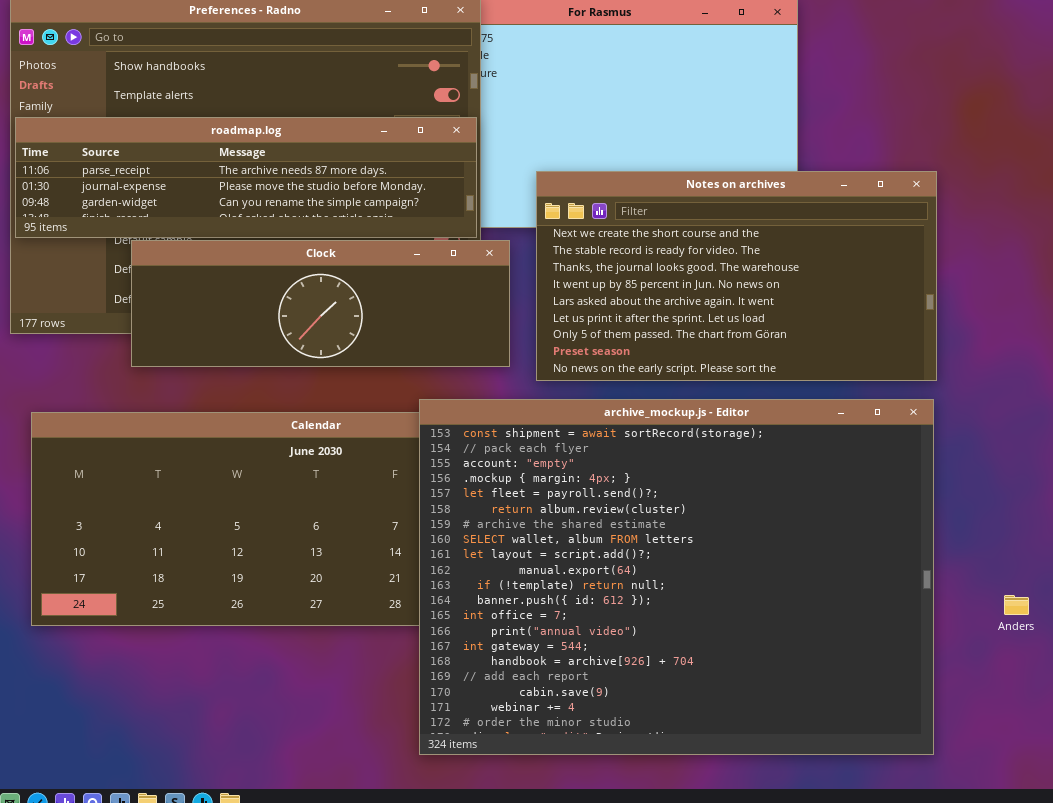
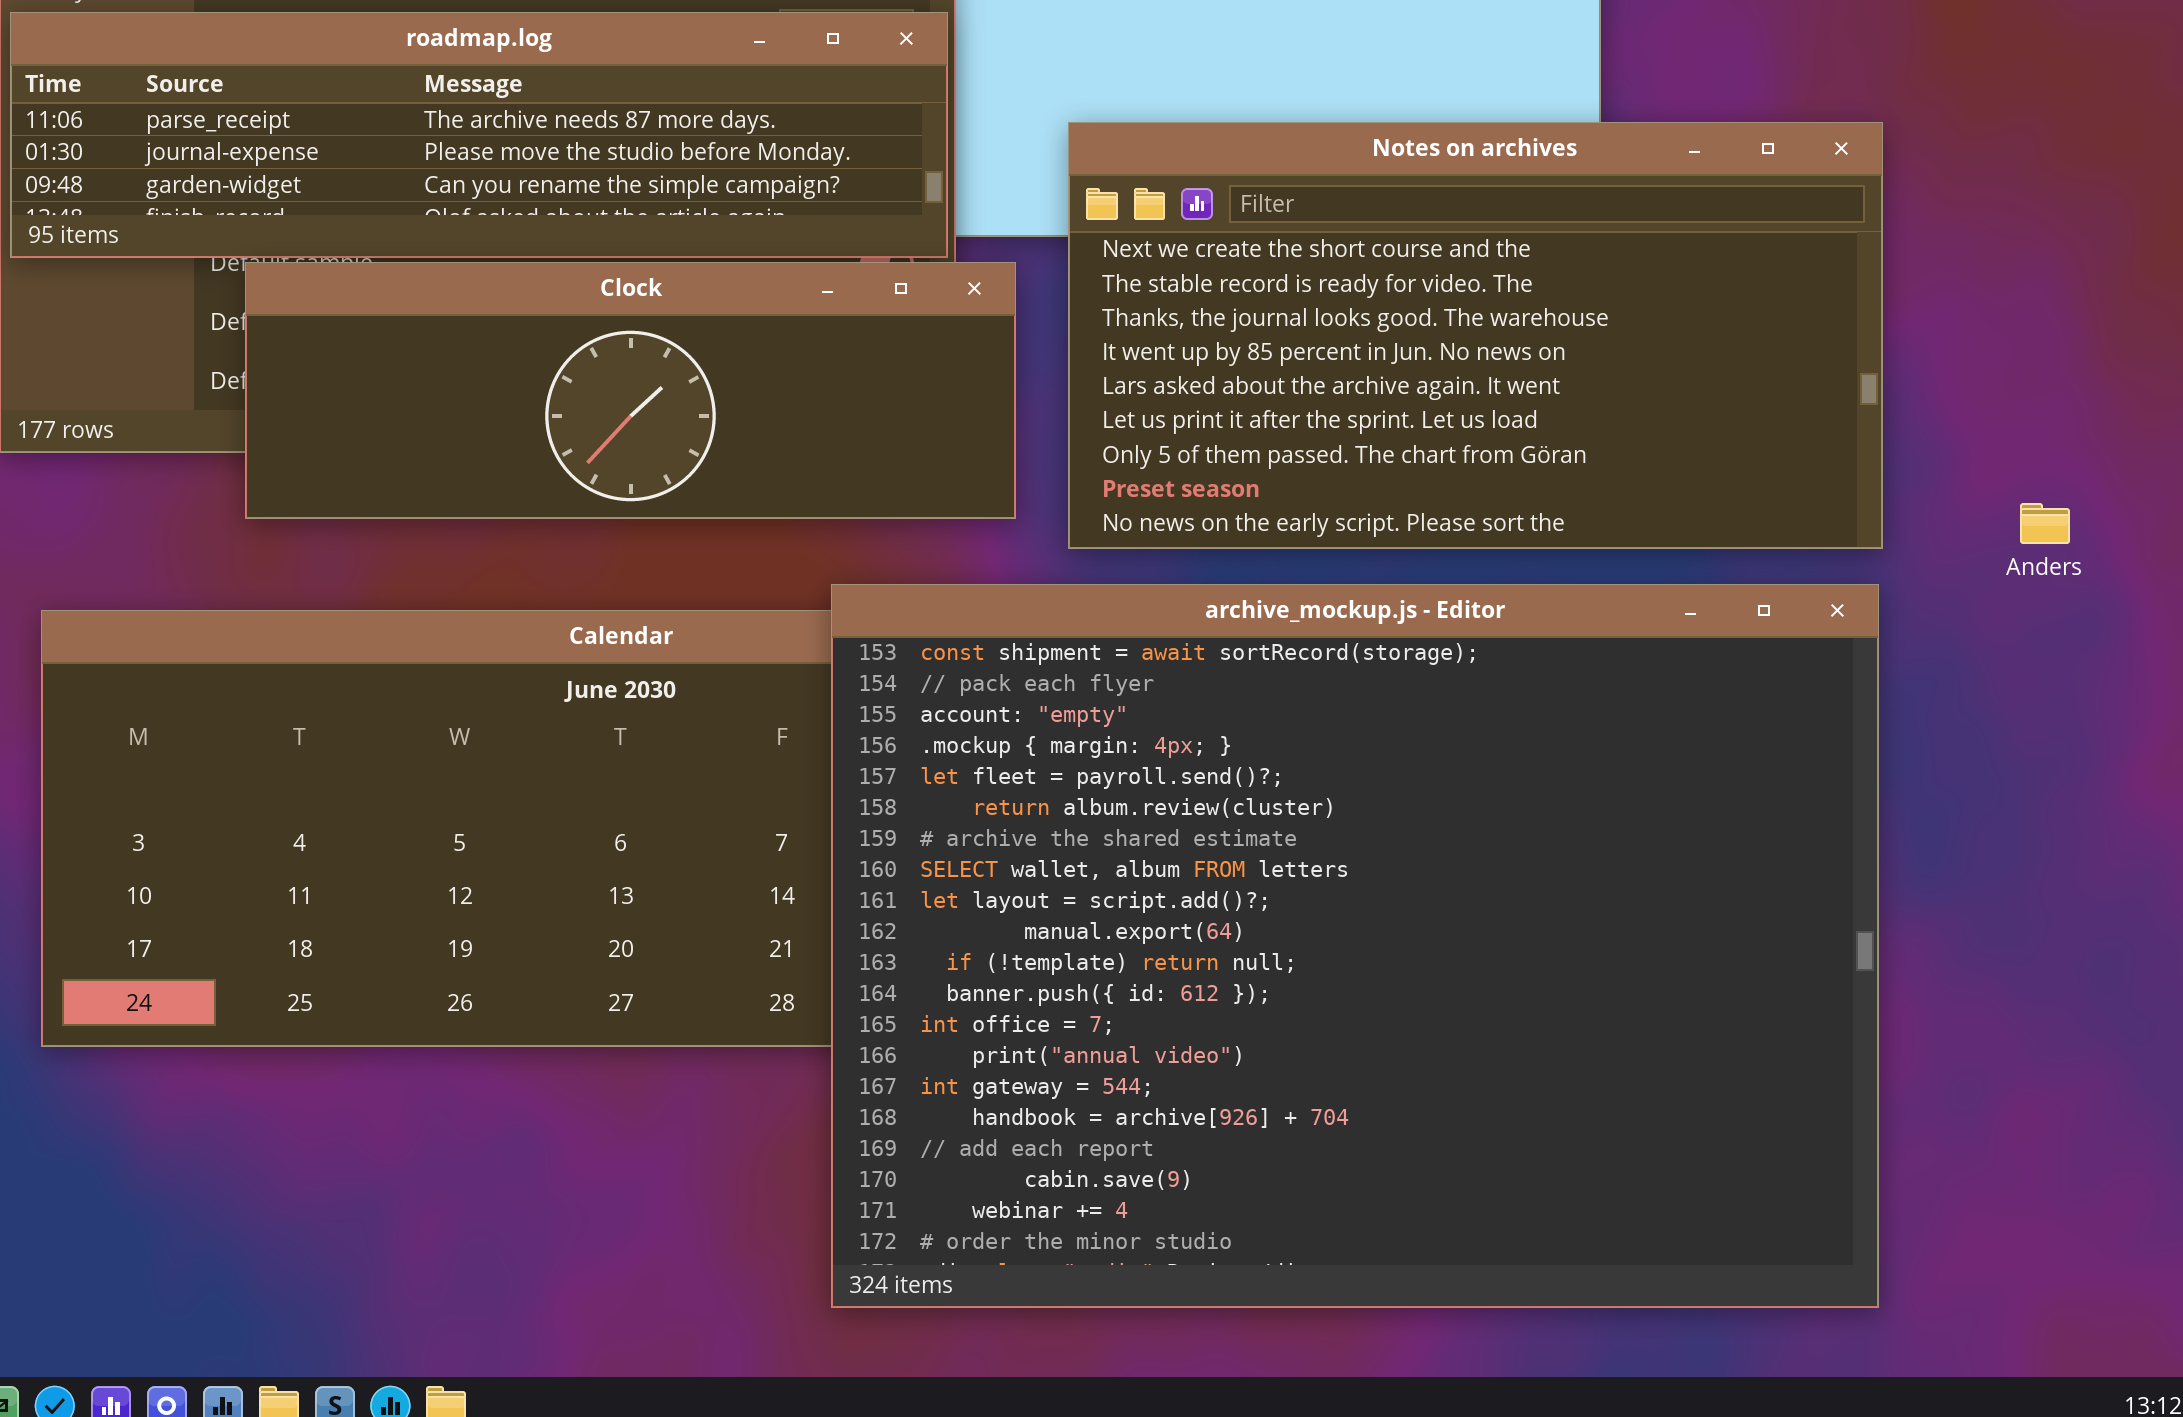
Anders: [1004,595,1029,615] -> [2020,503,2070,544], moved

